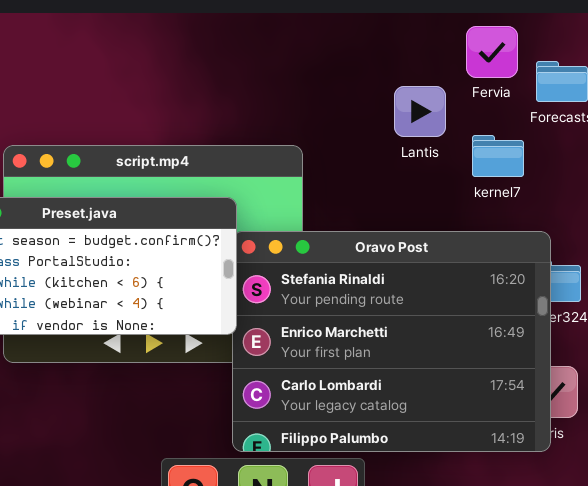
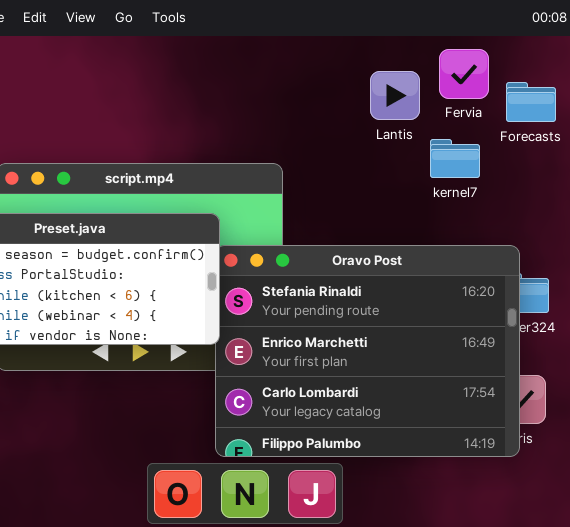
Lantis: [394,86,446,137] -> [370,71,420,120], moved
kernel7: [472,135,524,177] -> [430,139,480,178], moved

